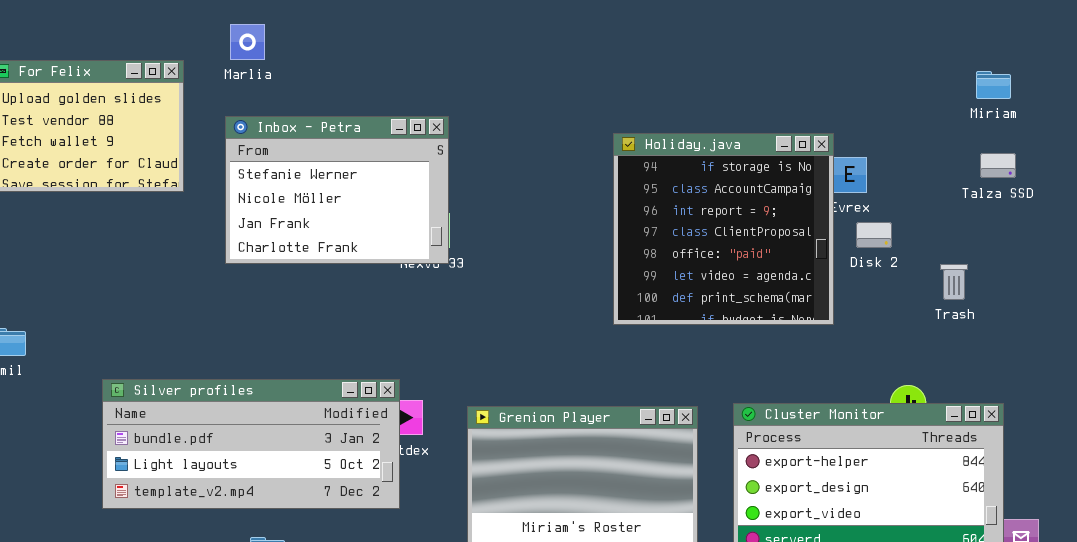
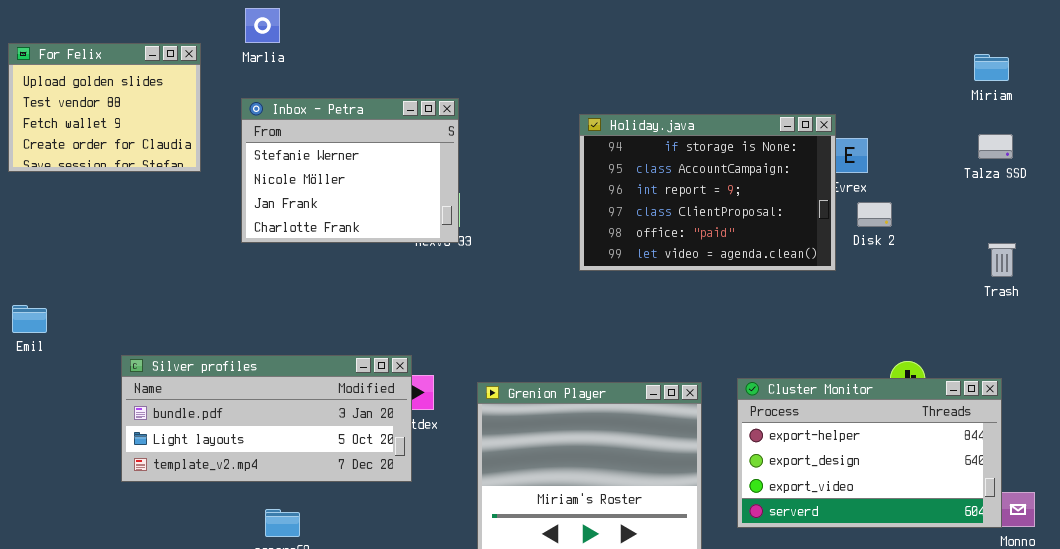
Holiday.java: [613,133,834,325] -> [579,114,836,271], resized
Trash: [940,264,968,300] -> [988,243,1016,277], moved

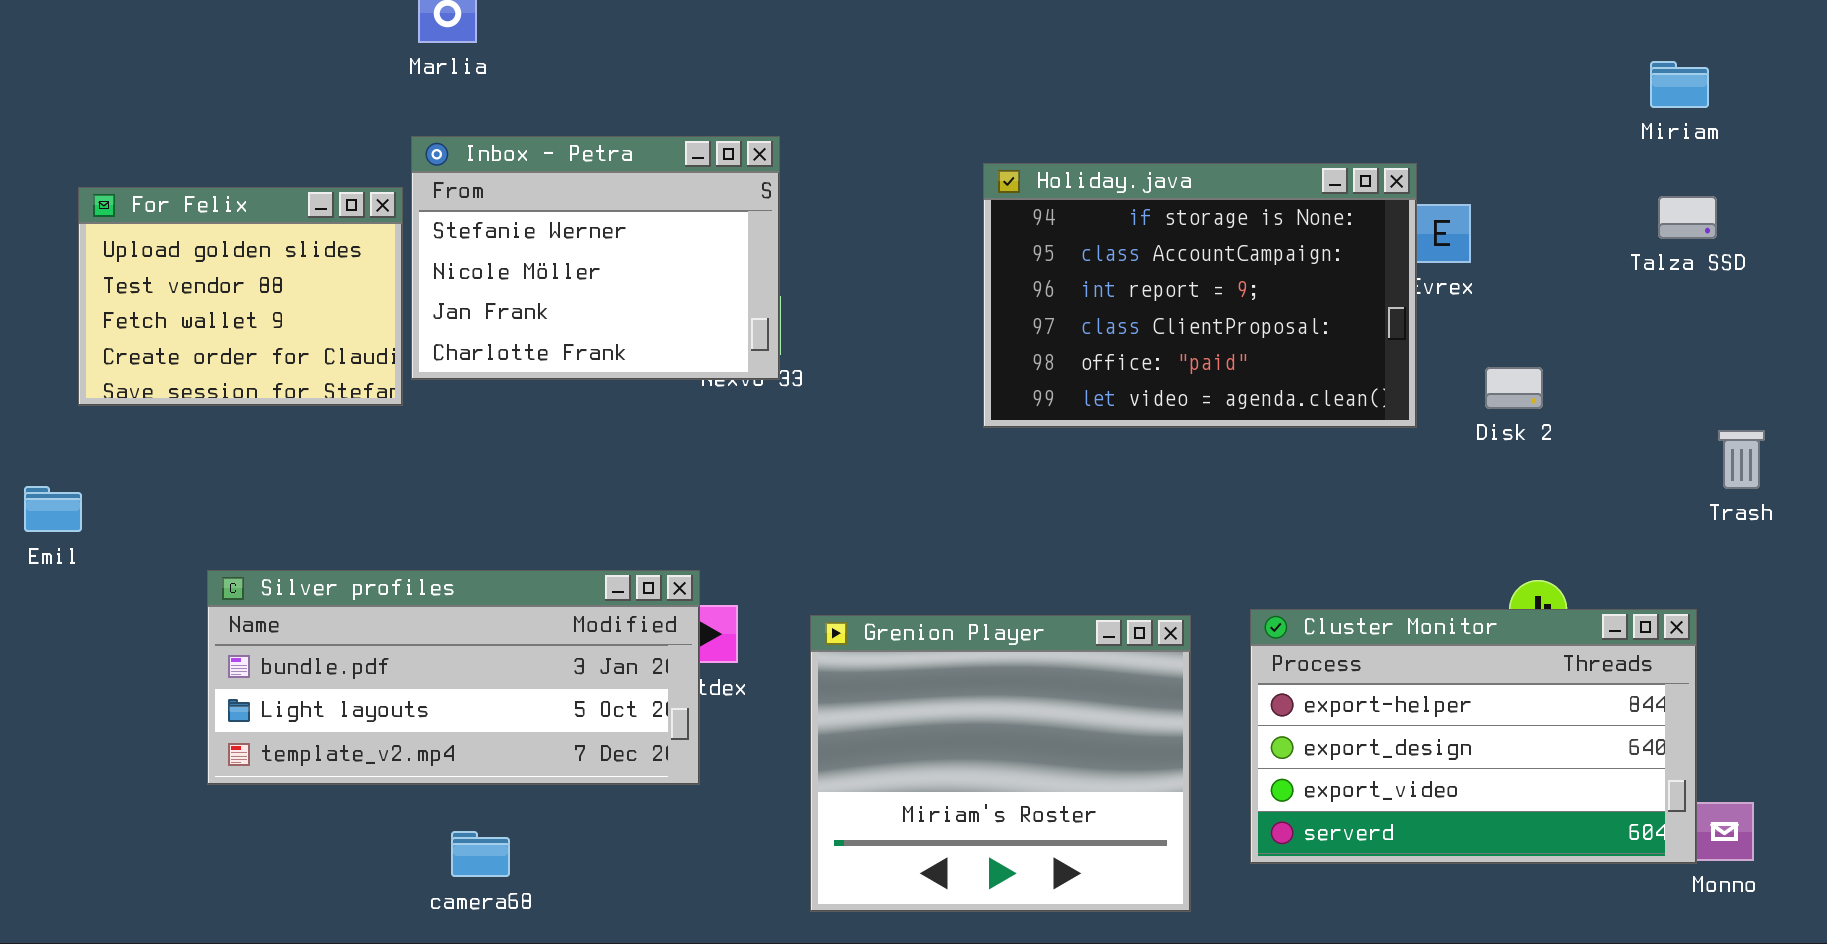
For Felix: [8,43,201,172] -> [78,187,403,406], moved
Disk 2: [857,202,892,227] -> [1485,367,1543,409], moved
Trash: [988,243,1016,277] -> [1718,430,1765,489], moved

